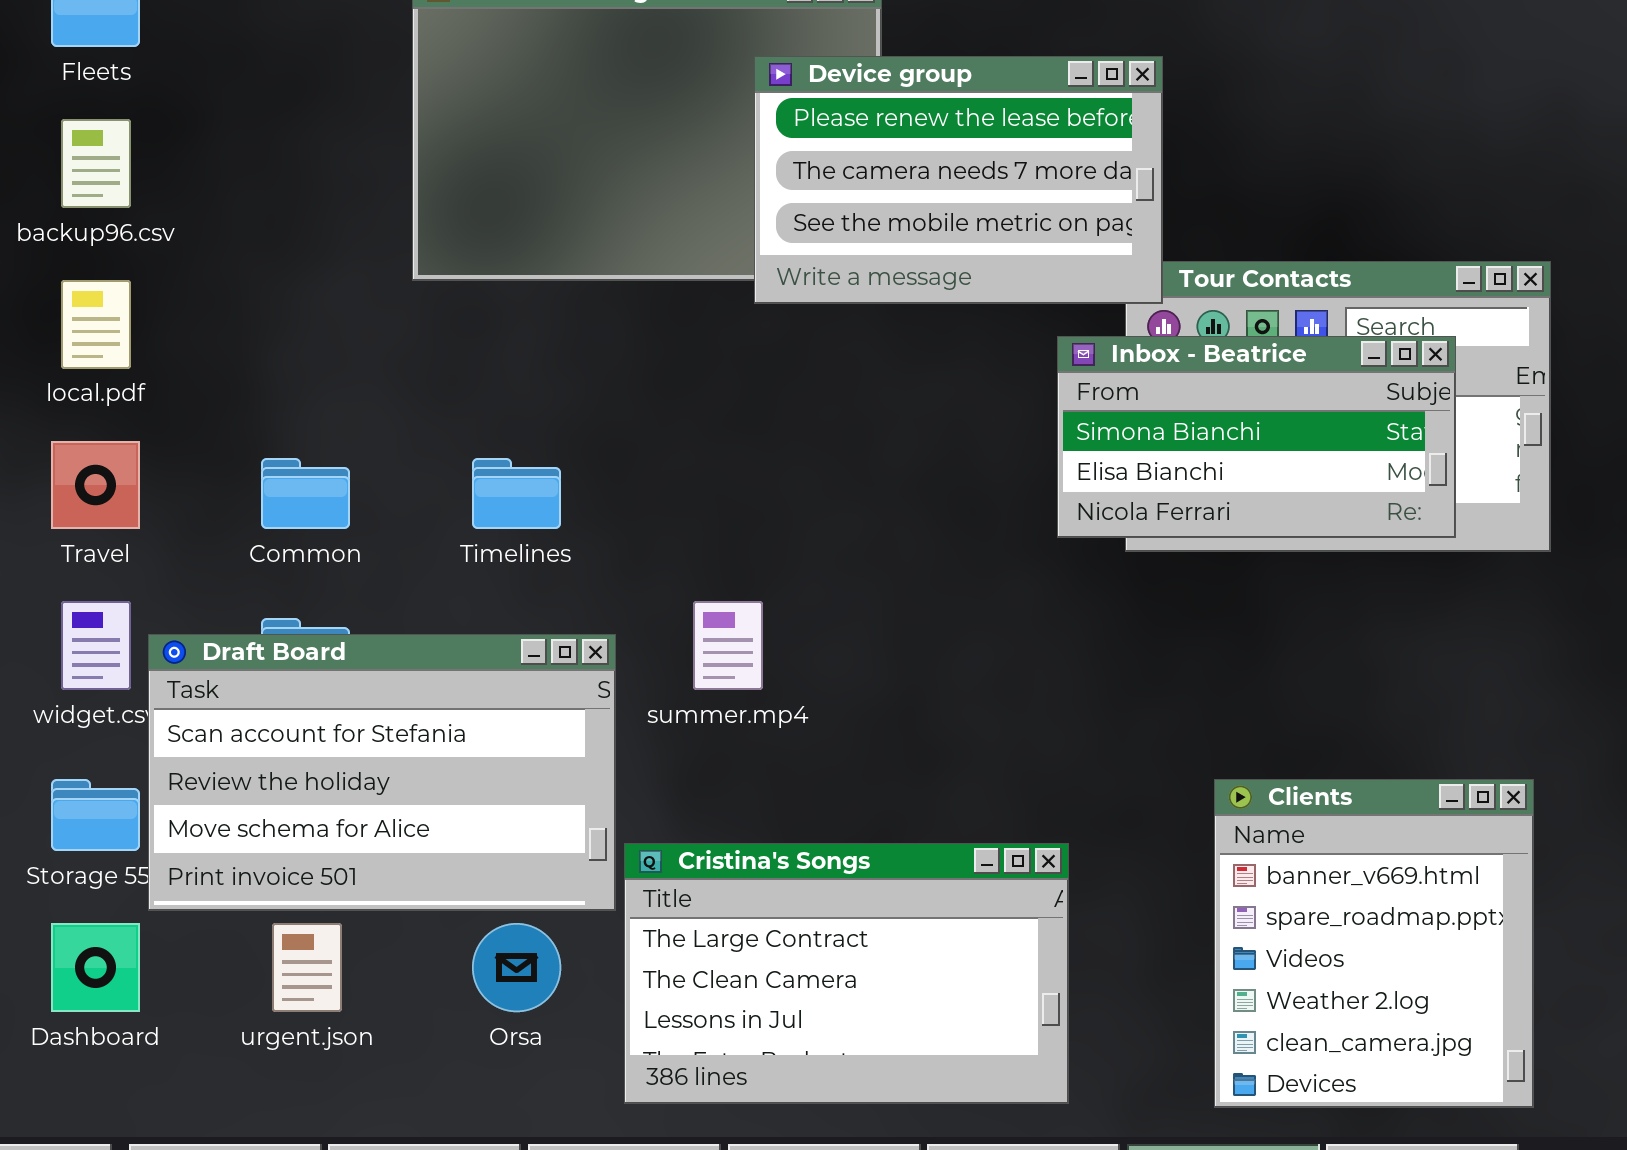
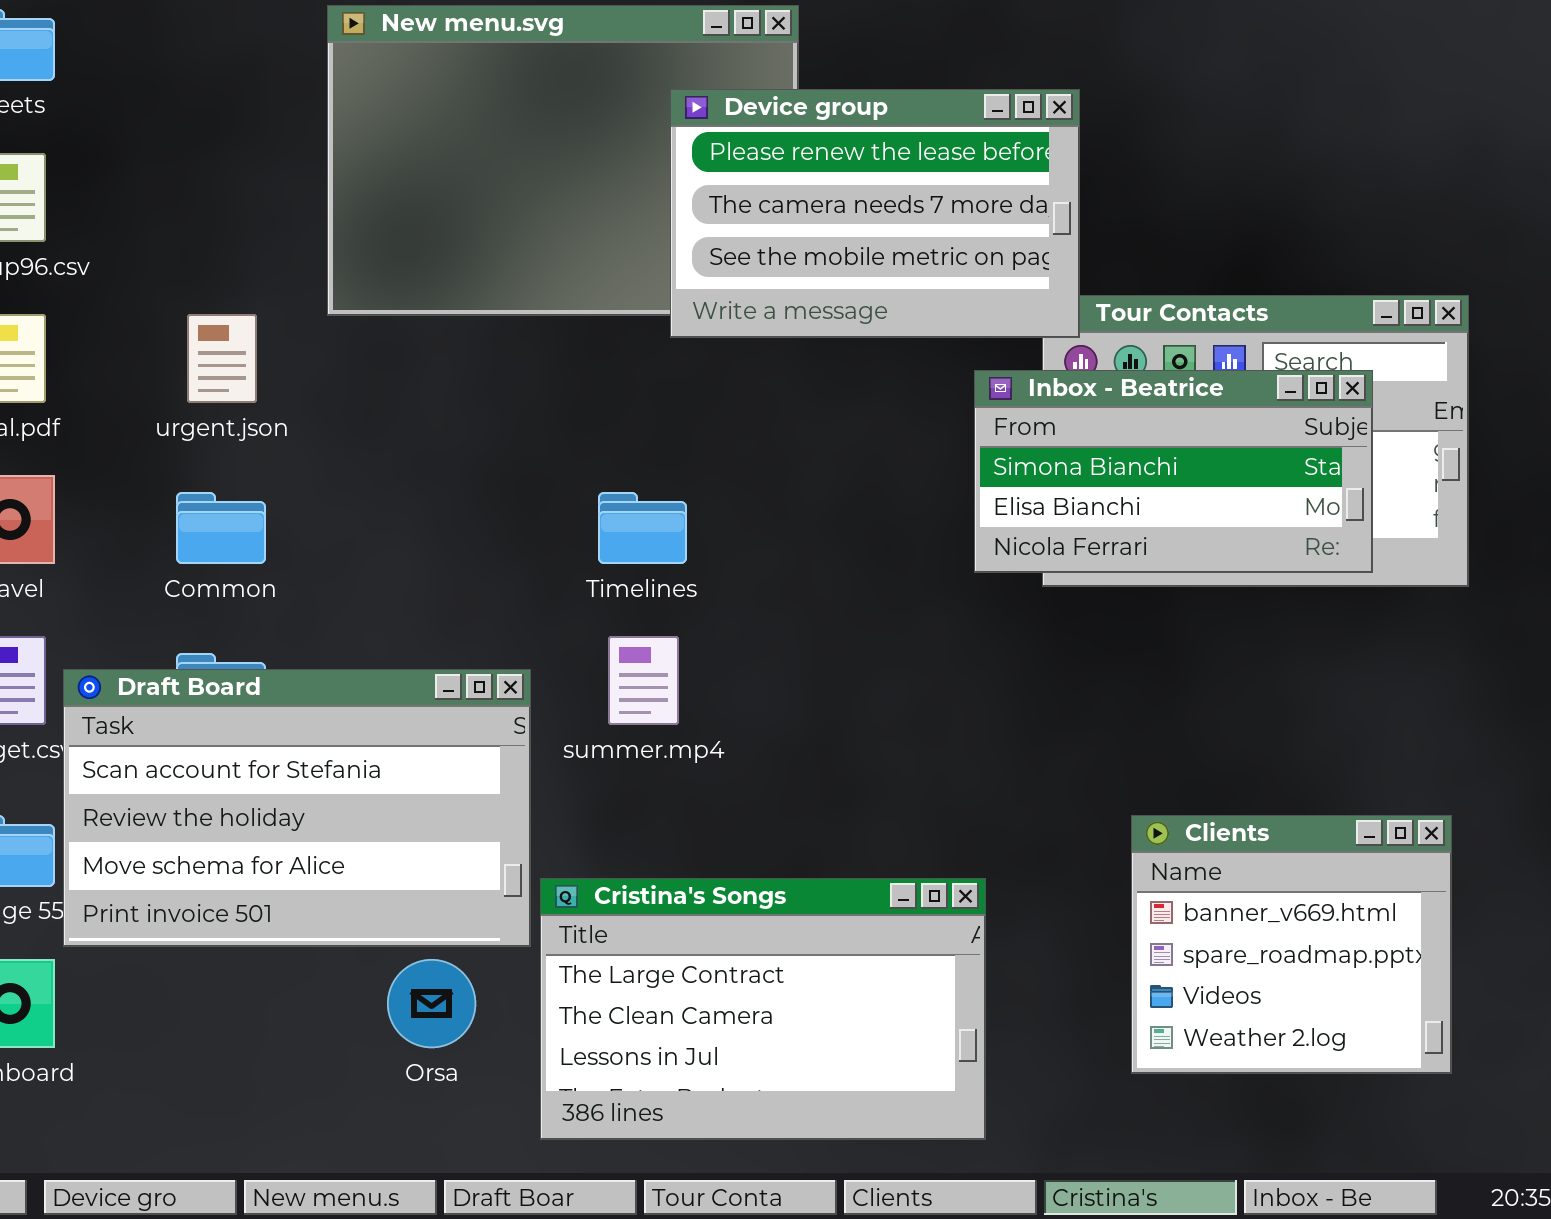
Timelines: [472,458,561,529] -> [598,492,687,564], moved
Clients: [1214,779,1534,1108] -> [1131,815,1452,1074], resized
urgent.json: [272,923,342,1012] -> [187,314,257,403], moved

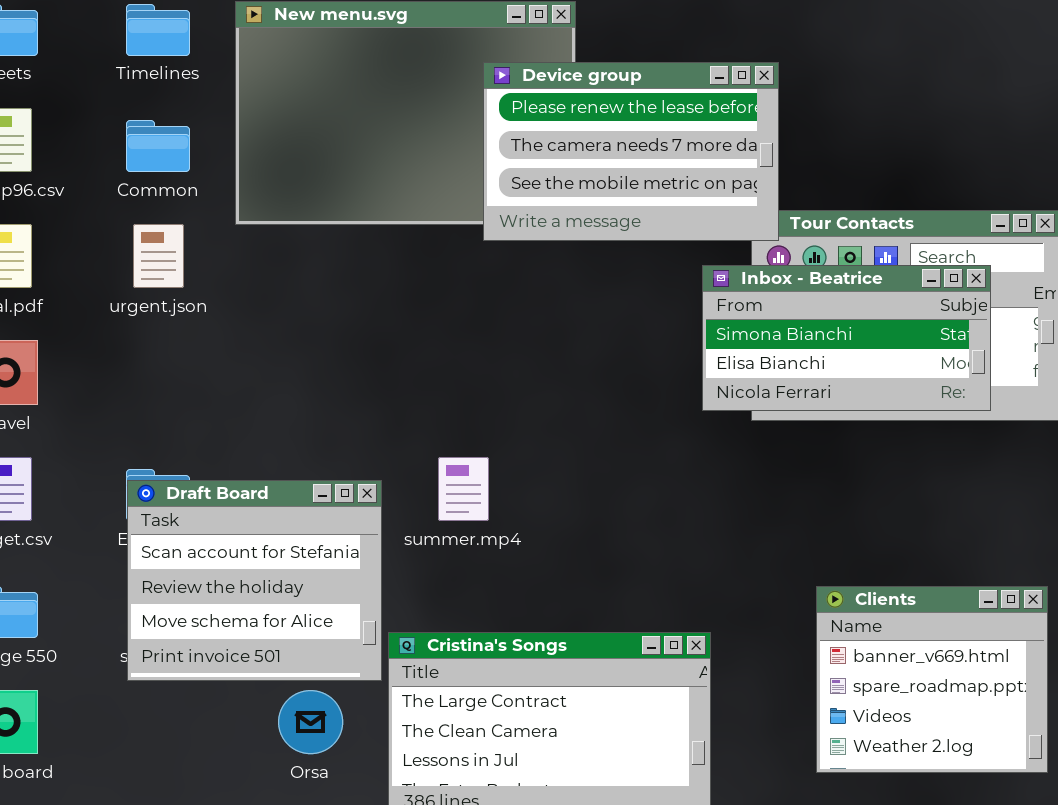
Common: [176,492,266,564] -> [126,120,190,172], moved
Timelines: [598,492,687,564] -> [126,4,190,56], moved
Draft Board: [63,669,531,947] -> [127,480,382,681], resized

